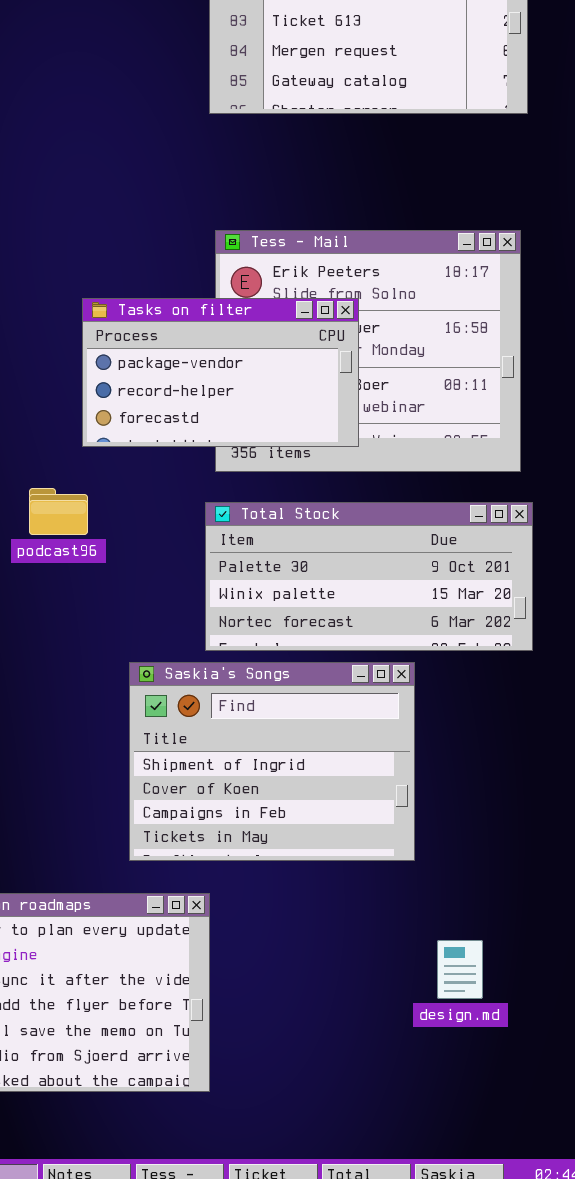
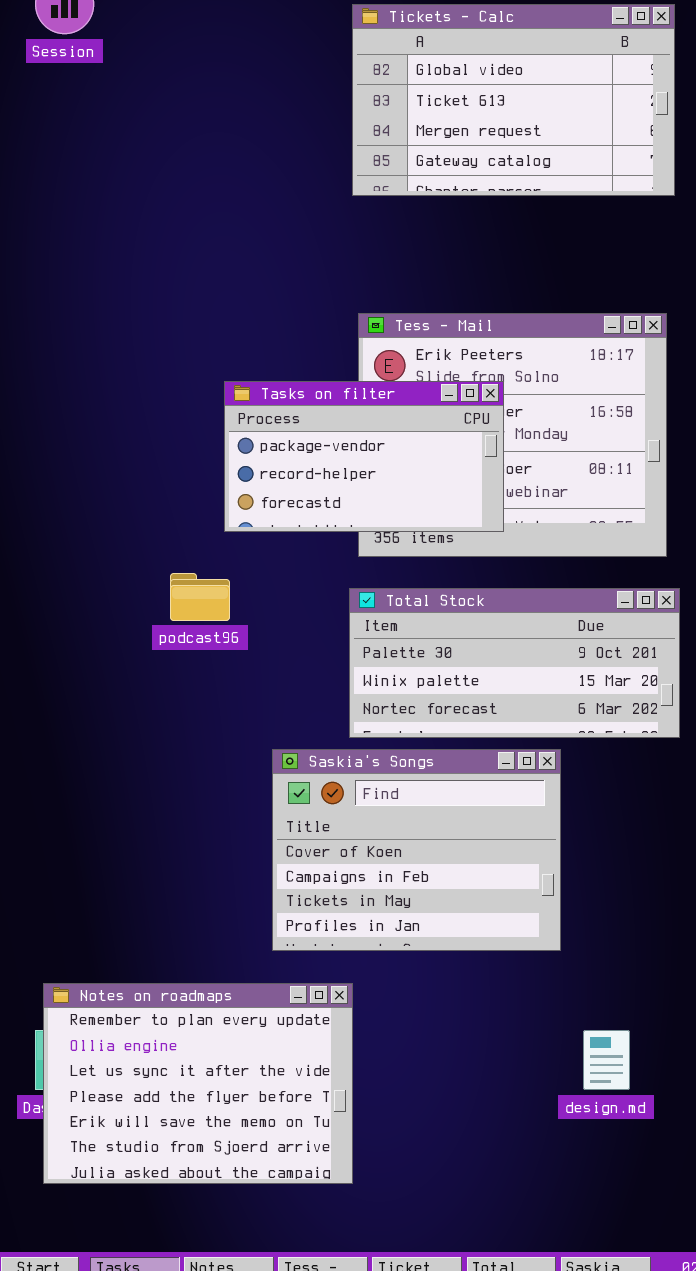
Saskia's Songs: [129,662,415,861] -> [272,749,561,951], scrolled down 1 row

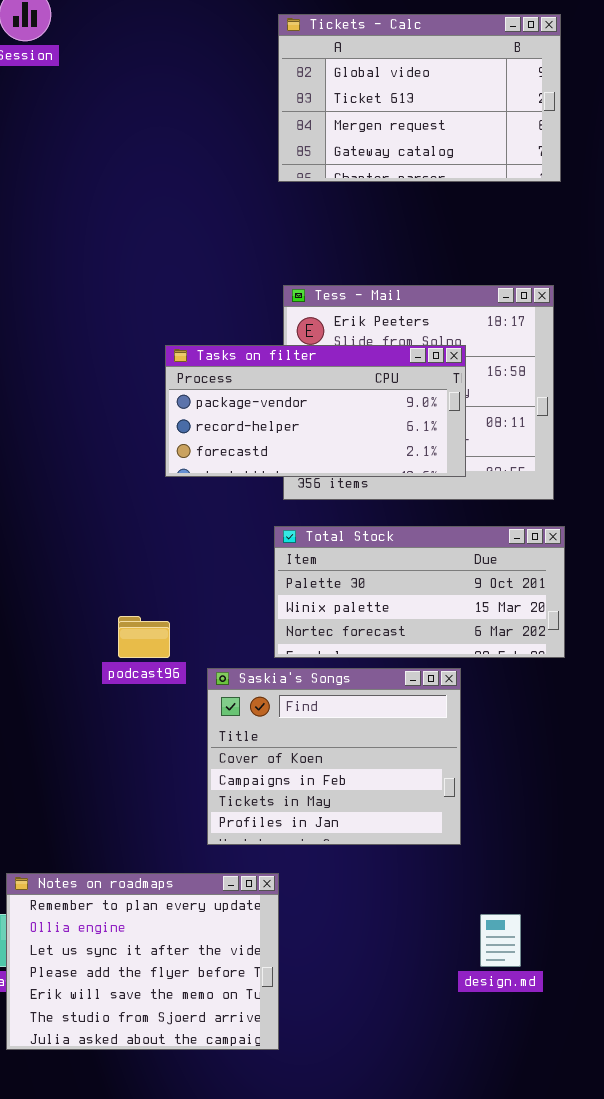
Tasks on filter: [224,381,504,532] -> [165,345,466,477], resized
podcast96: [170,573,230,621] -> [118,616,170,658], moved

